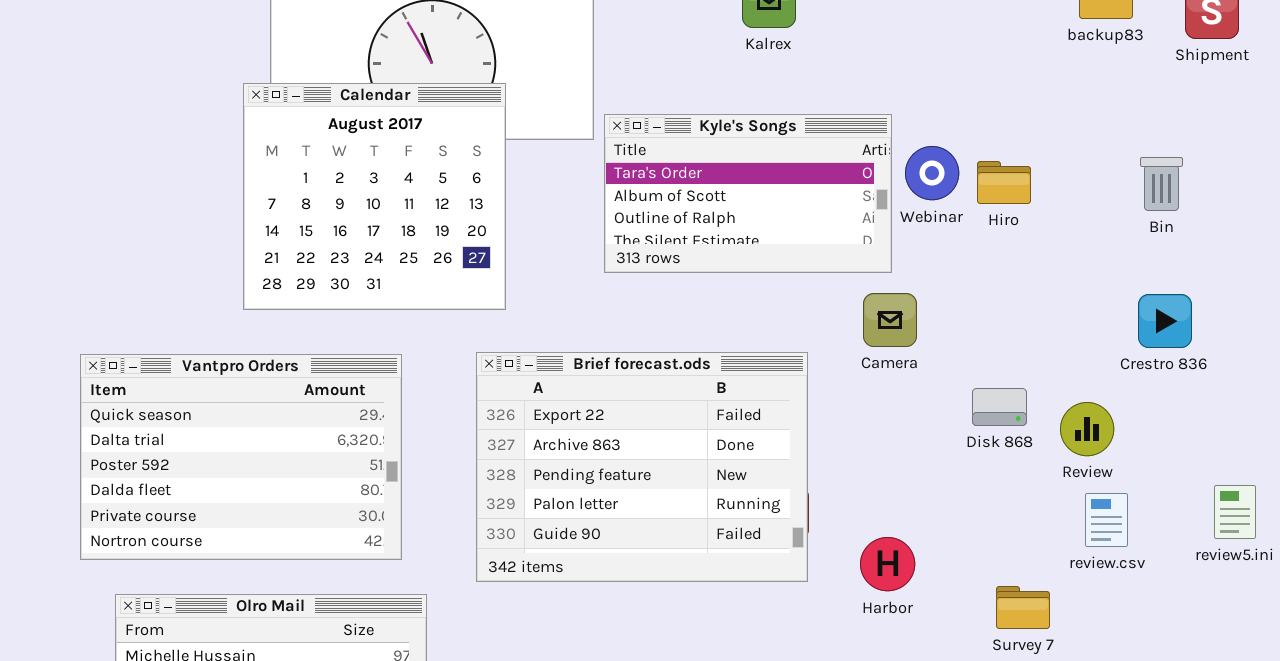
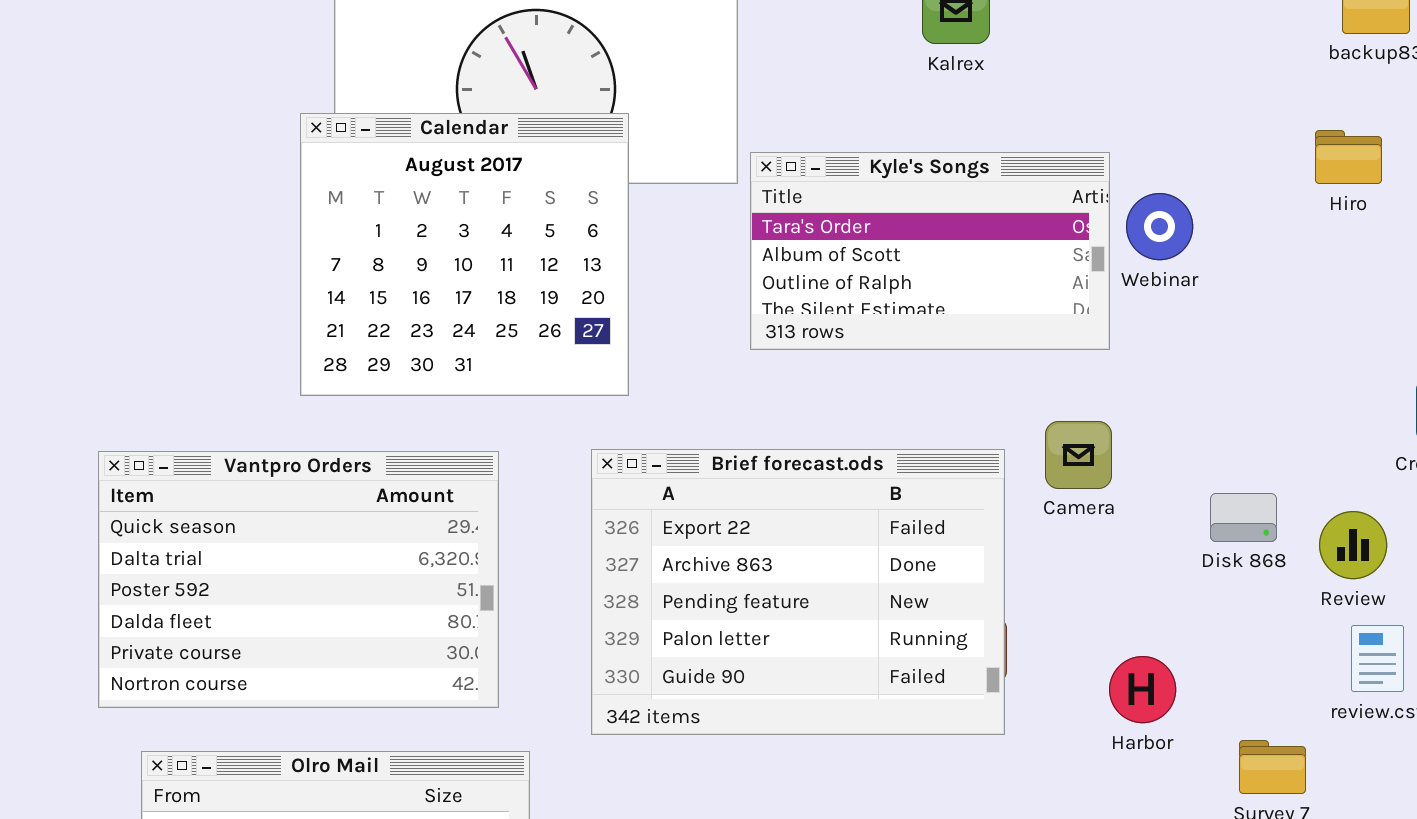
Hiro: [977,161,1031,204] -> [1315,130,1382,184], moved
Camera: [863,293,917,347] -> [1045,421,1112,489], moved
Harbor: [860,537,915,591] -> [1109,656,1176,723], moved

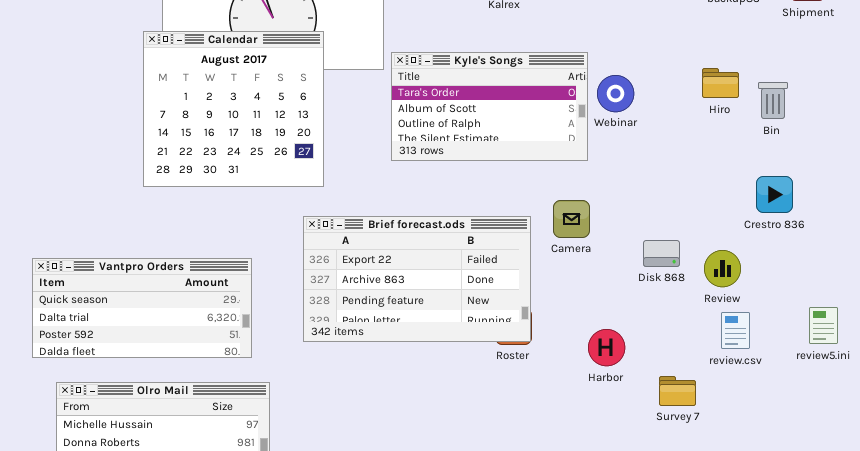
Hiro: [1315,130,1382,184] -> [702,68,739,98], moved
Brief forecast.ods: [591,449,1005,735] -> [303,216,531,342], resized
Vantpro Orders: [98,451,499,708] -> [32,258,252,358], resized

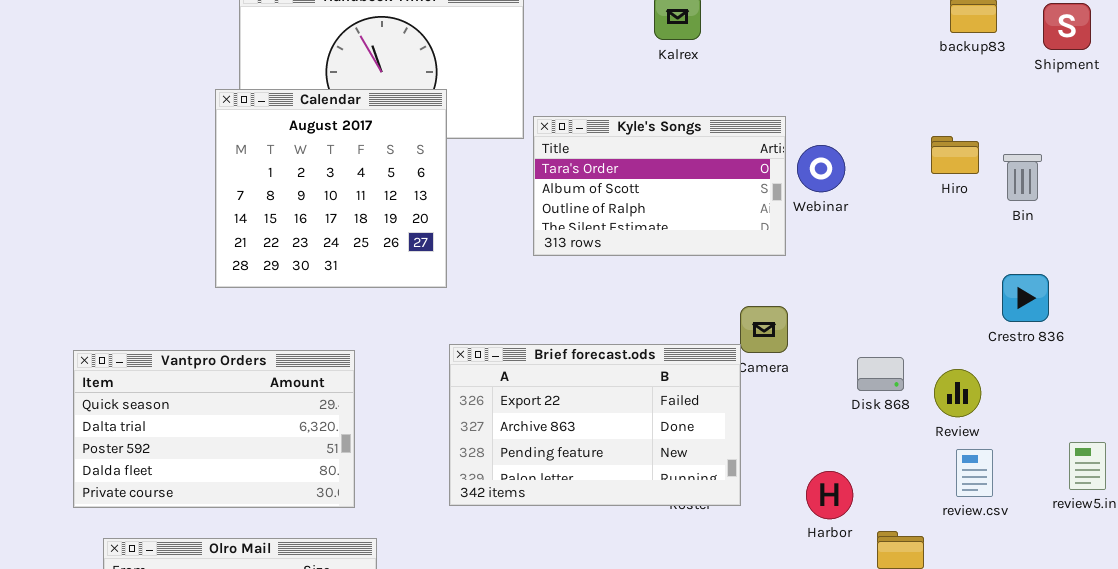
Brief forecast.ods: [303,216,531,342] -> [449,344,741,506], moved
Vantpro Orders: [32,258,252,358] -> [73,350,355,508], resized
Harbor: [588,329,625,366] -> [806,471,853,519], moved

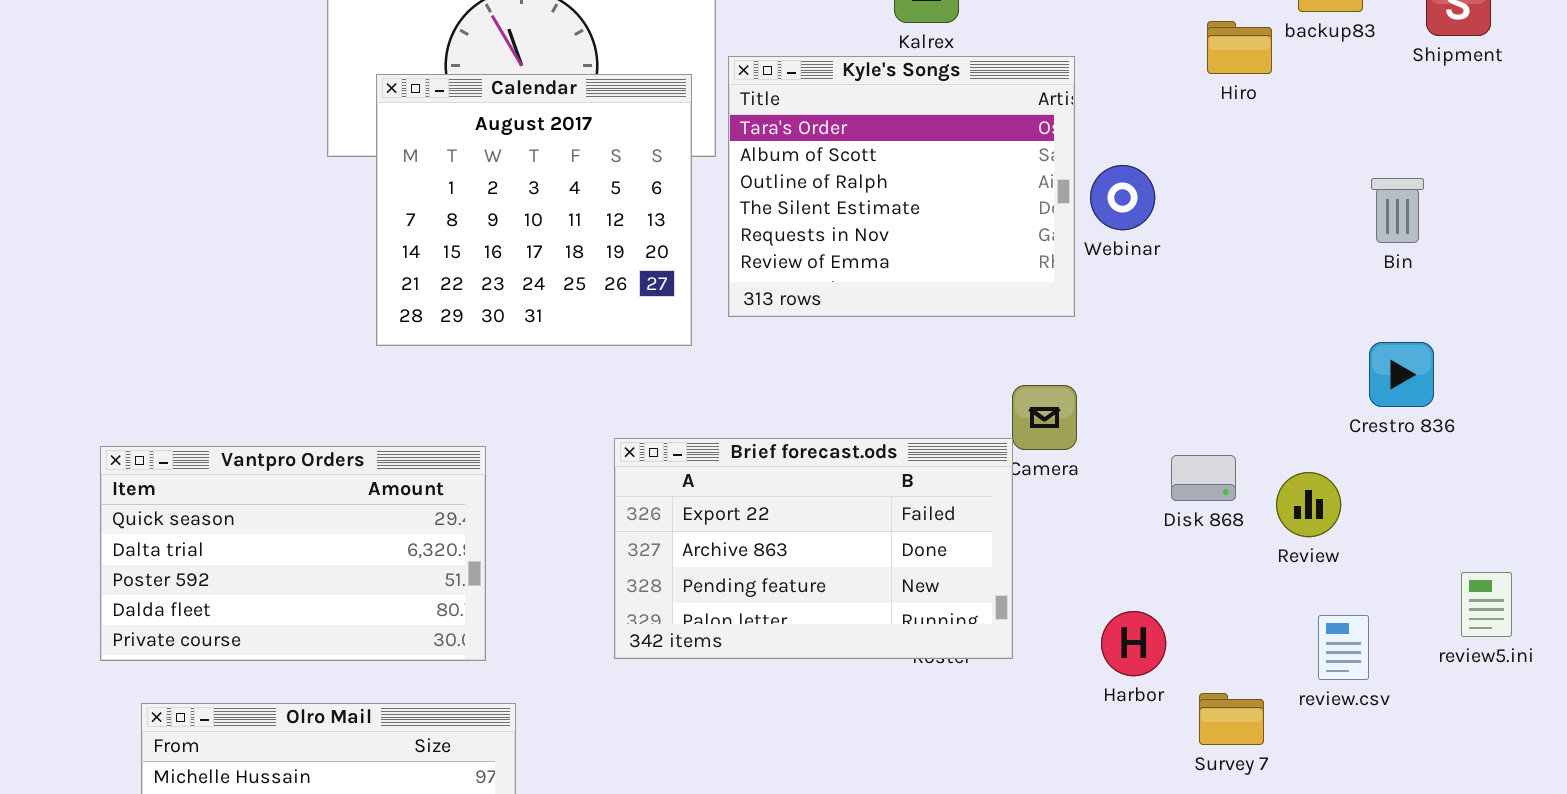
Calendar: [215,89,447,288] -> [376,74,692,346], moved
Kyle's Songs: [533,116,786,256] -> [728,56,1075,317], resized
Hiro: [931,136,979,174] -> [1207,21,1272,74], moved
review.csv: [956,449,993,497] -> [1318,615,1369,680], moved

